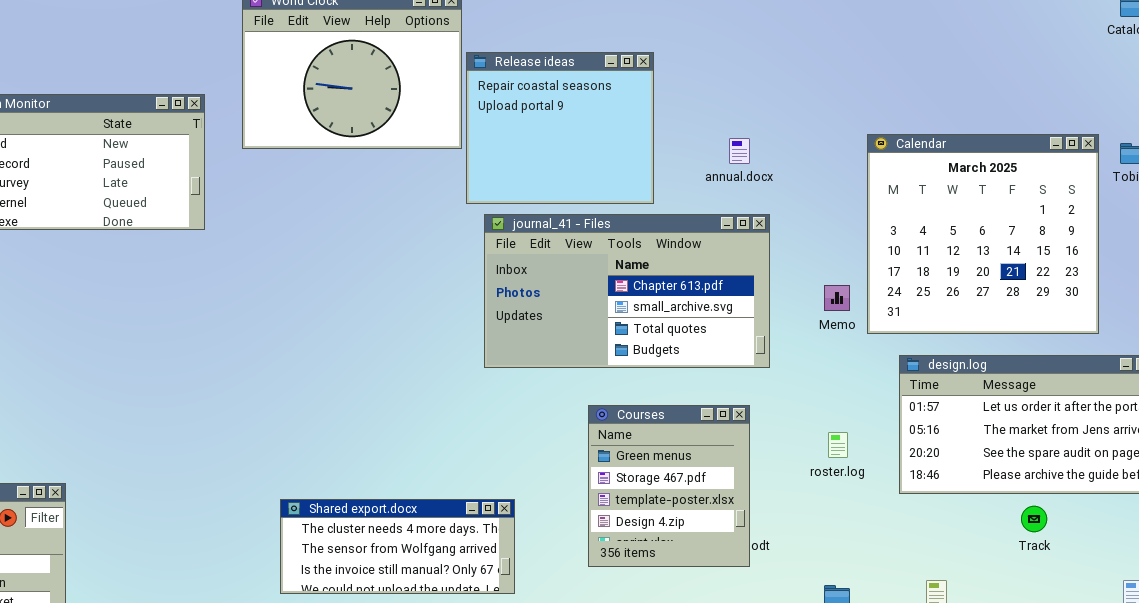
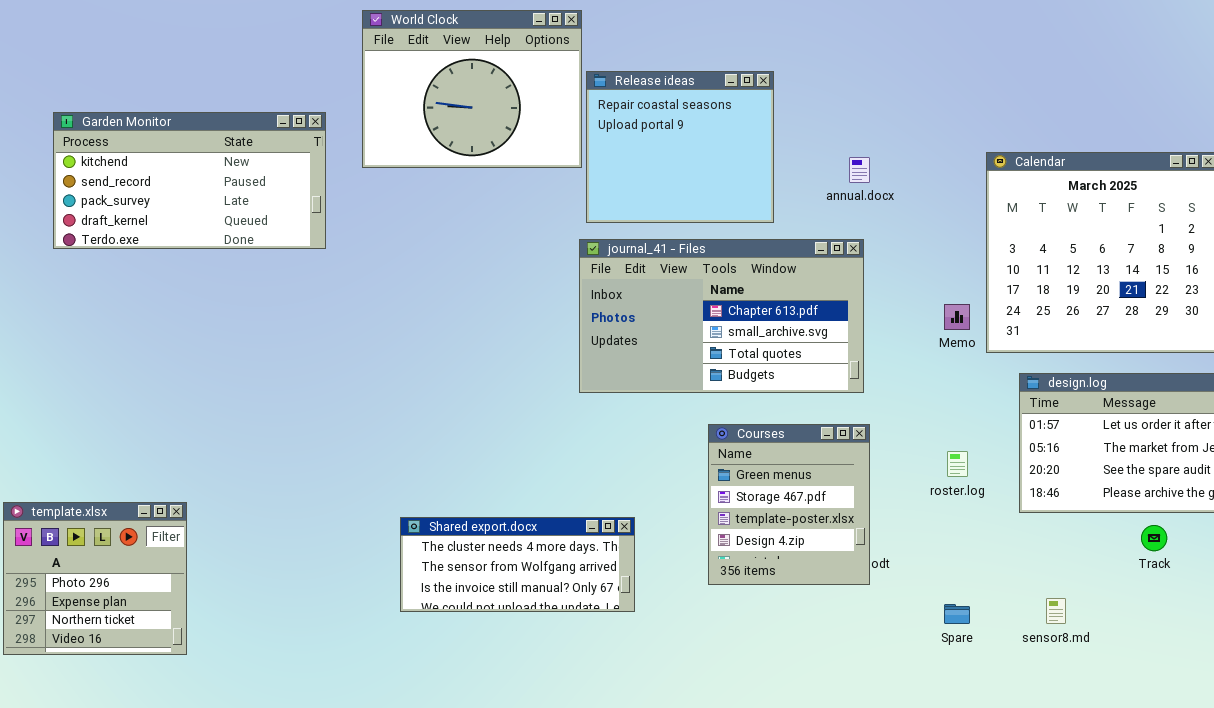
journal_41 - Files: [484,214,770,368] -> [579,239,864,393], moved

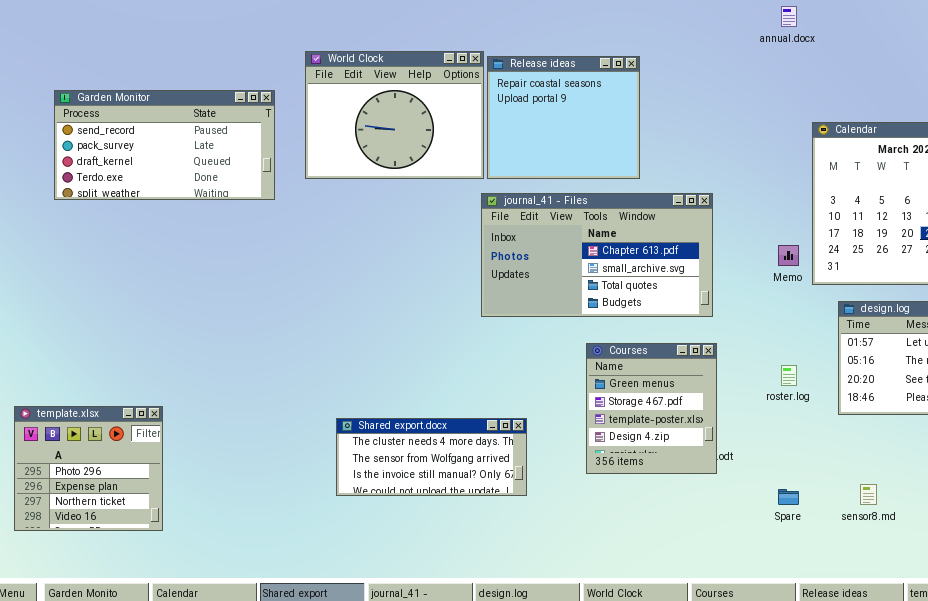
World Clock: [362,10,582,168] -> [305,51,484,179], moved
Garden Monitor: [53,112,326,249] -> [54,90,275,200], scrolled down 1 row
annual.docx: [849,157,870,183] -> [781,6,797,27], moved

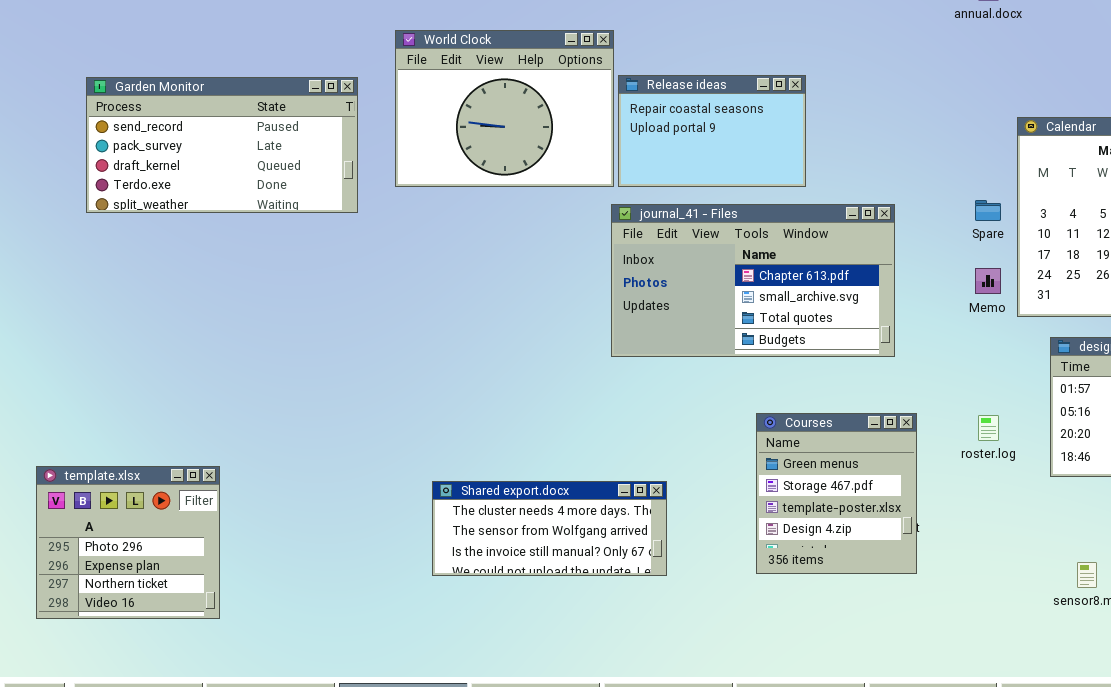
Release ideas: [487,56,640,179] -> [618,75,806,187], resized
Courses: [586,343,717,474] -> [756,413,917,574], moved
Spare: [778,489,799,505] -> [975,200,1001,221], moved

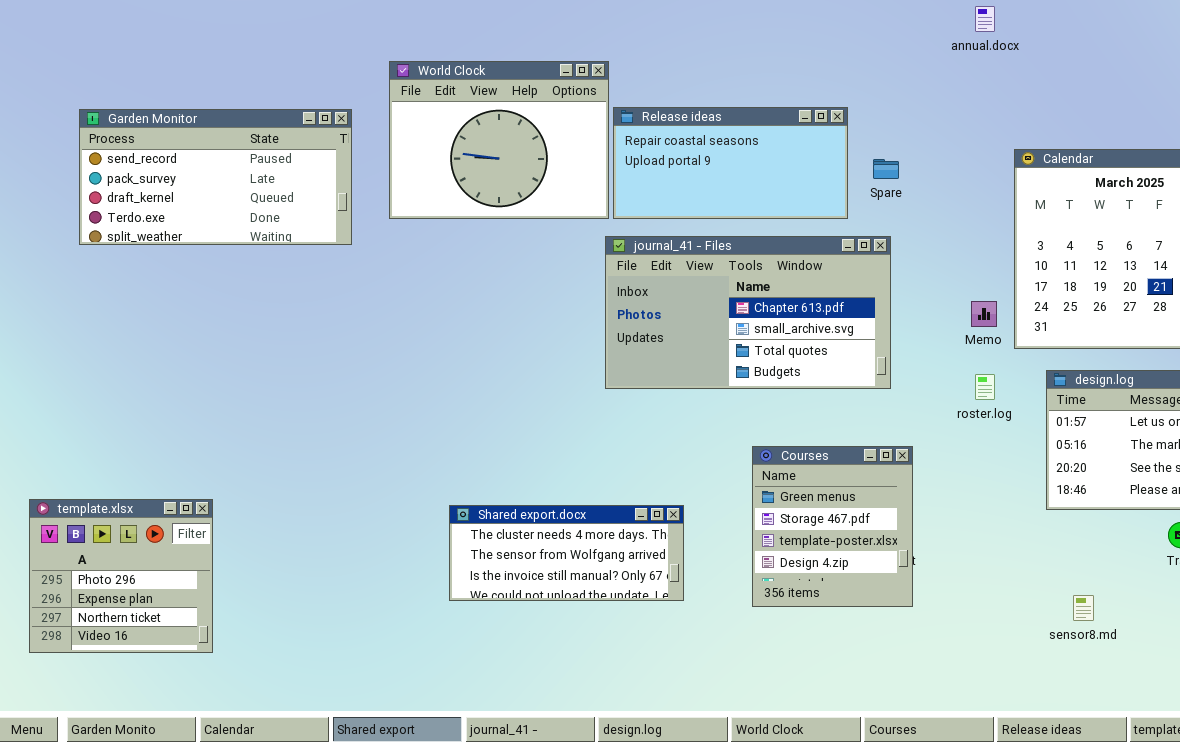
Release ideas: [618,75,806,187] -> [613,107,848,219], resized
Spare: [975,200,1001,221] -> [873,159,899,179], moved
roster.log: [978,415,999,441] -> [975,374,995,400], moved
Shared export.docx: [432,481,667,576] -> [449,505,684,601], moved

